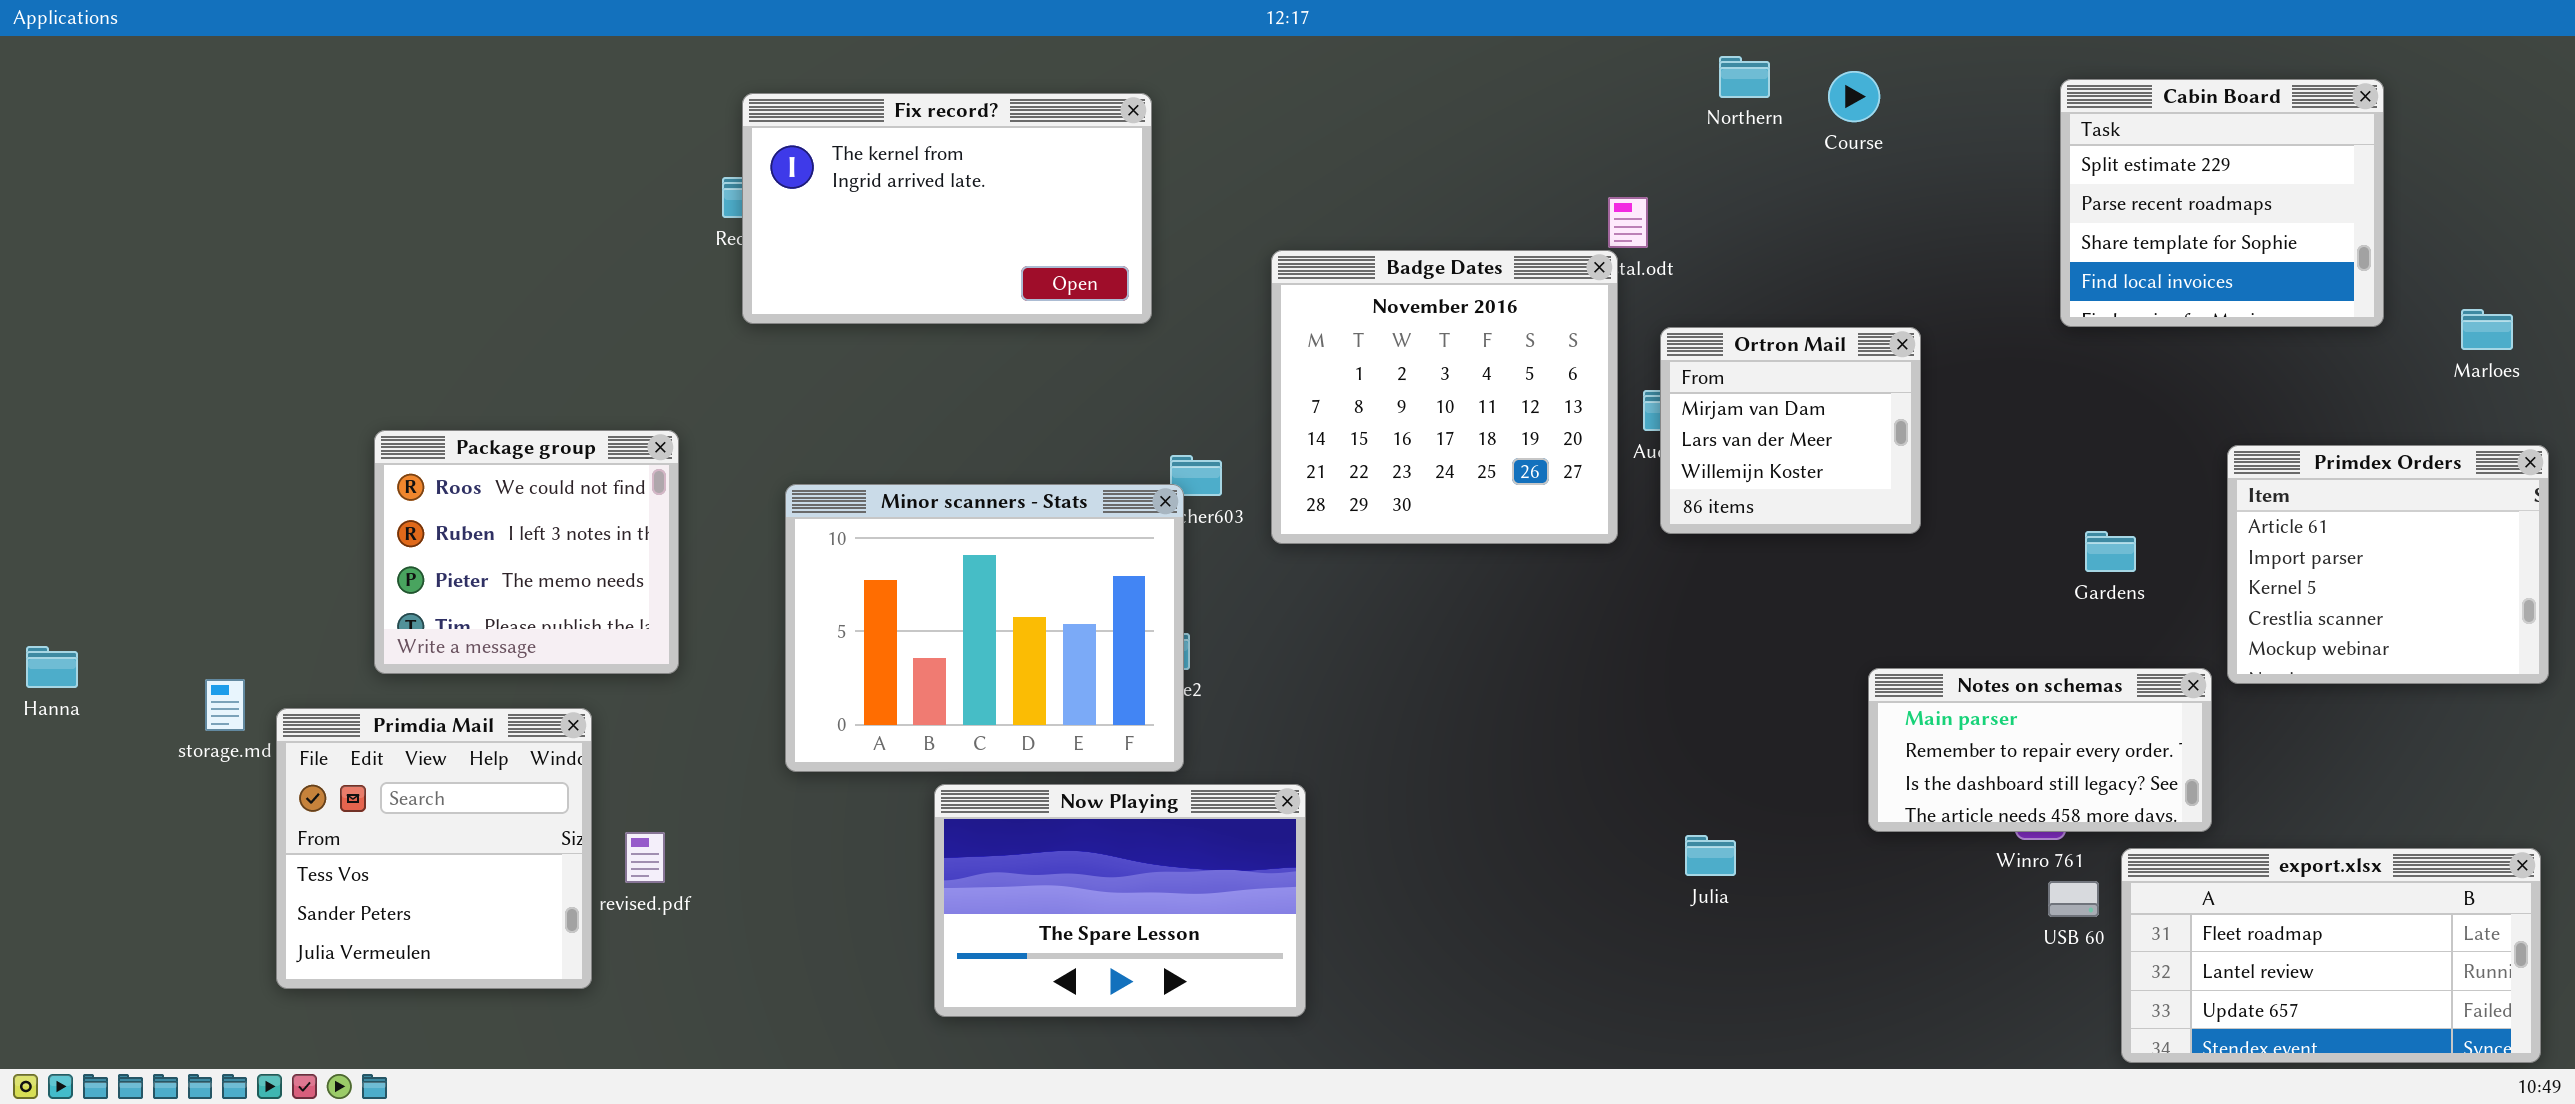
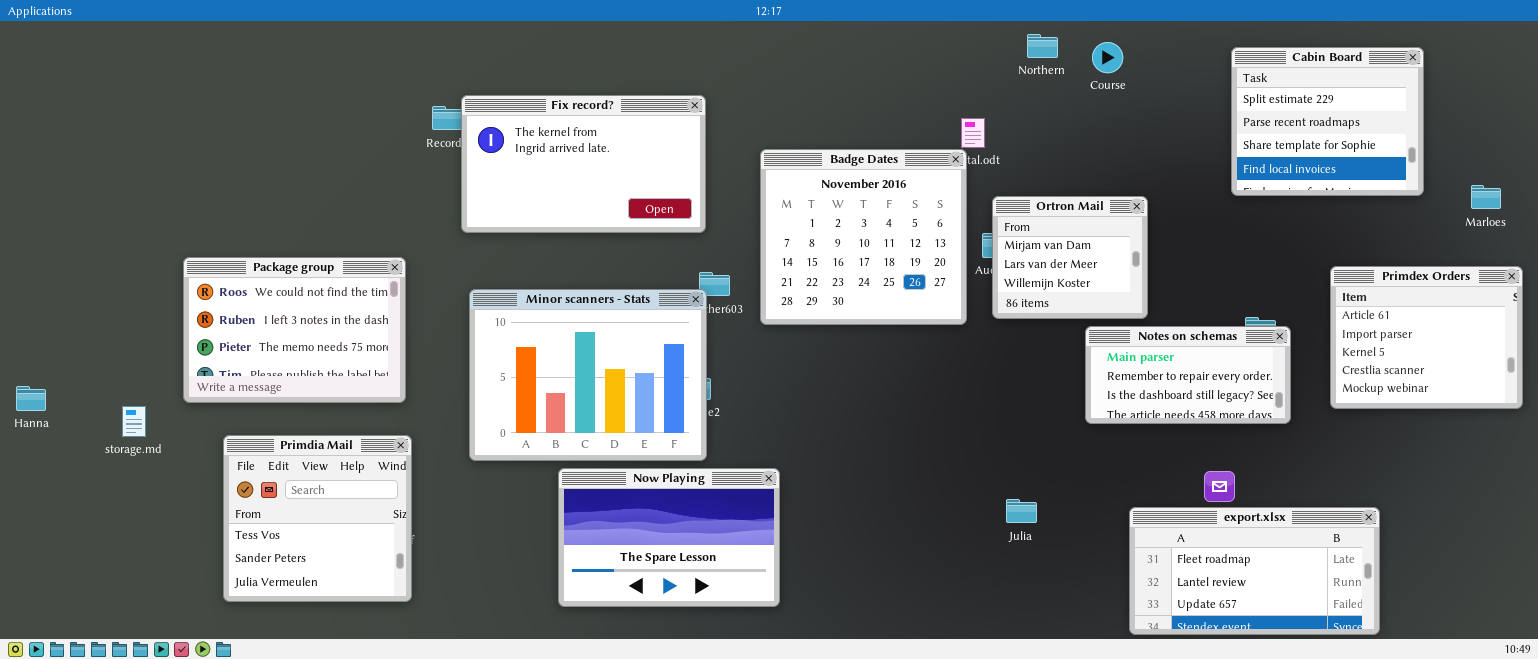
Fix record?: [742,93,1152,324] -> [461,95,706,233], moved
Package group: [374,430,679,674] -> [183,257,406,403], resized
Notes on schemas: [1868,668,2212,832] -> [1085,326,1291,424], moved
Primdia Mail: [276,708,592,989] -> [223,435,412,602], moved
export.xlsx: [2121,848,2541,1063] -> [1129,507,1380,635], moved

